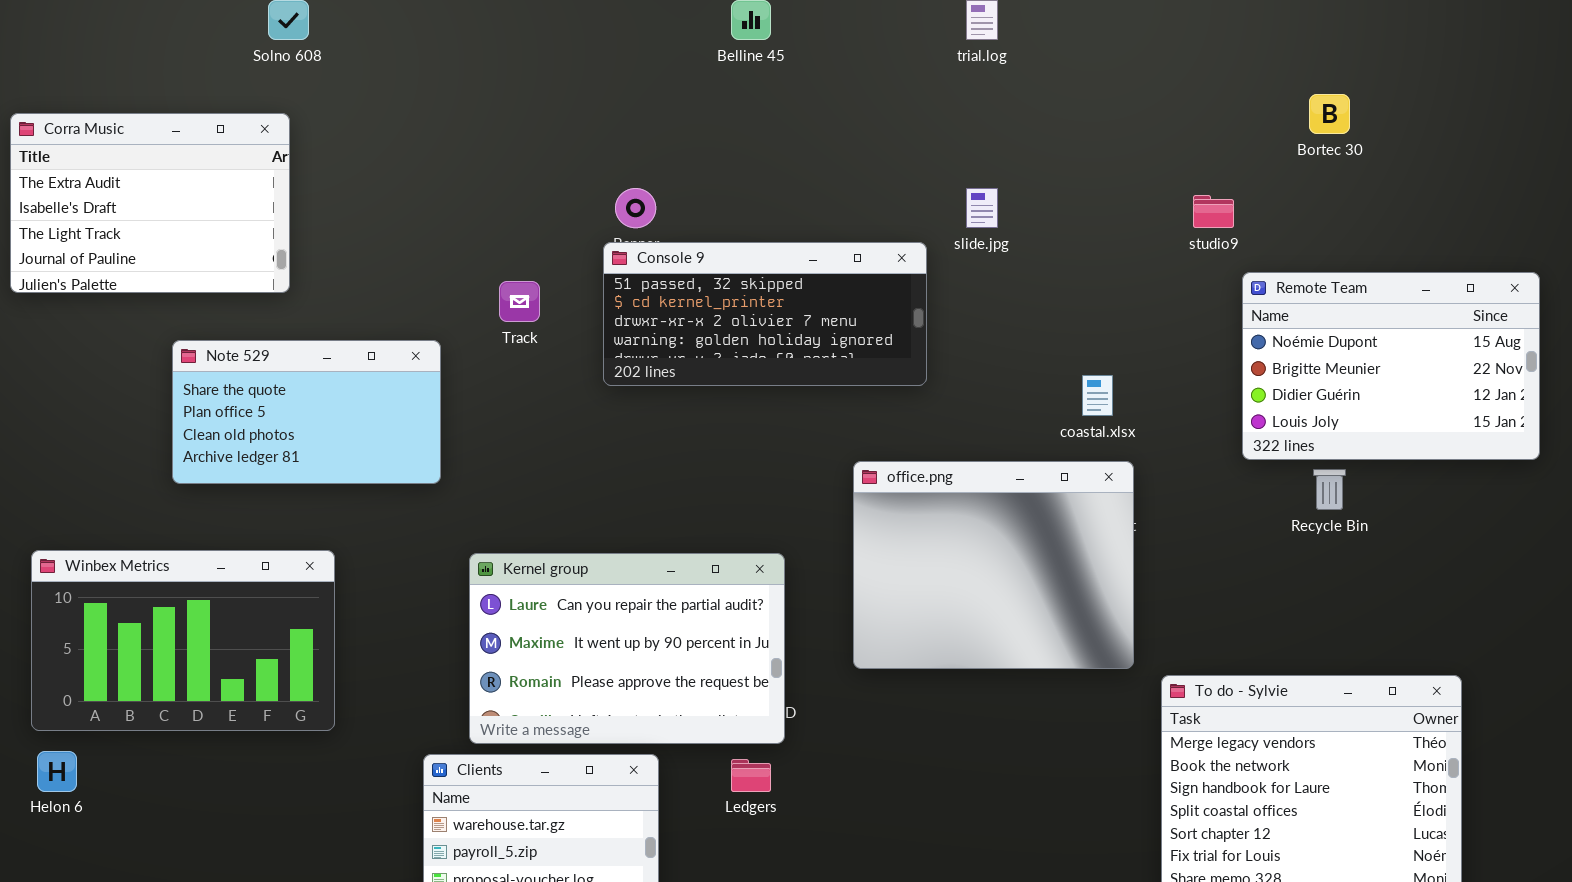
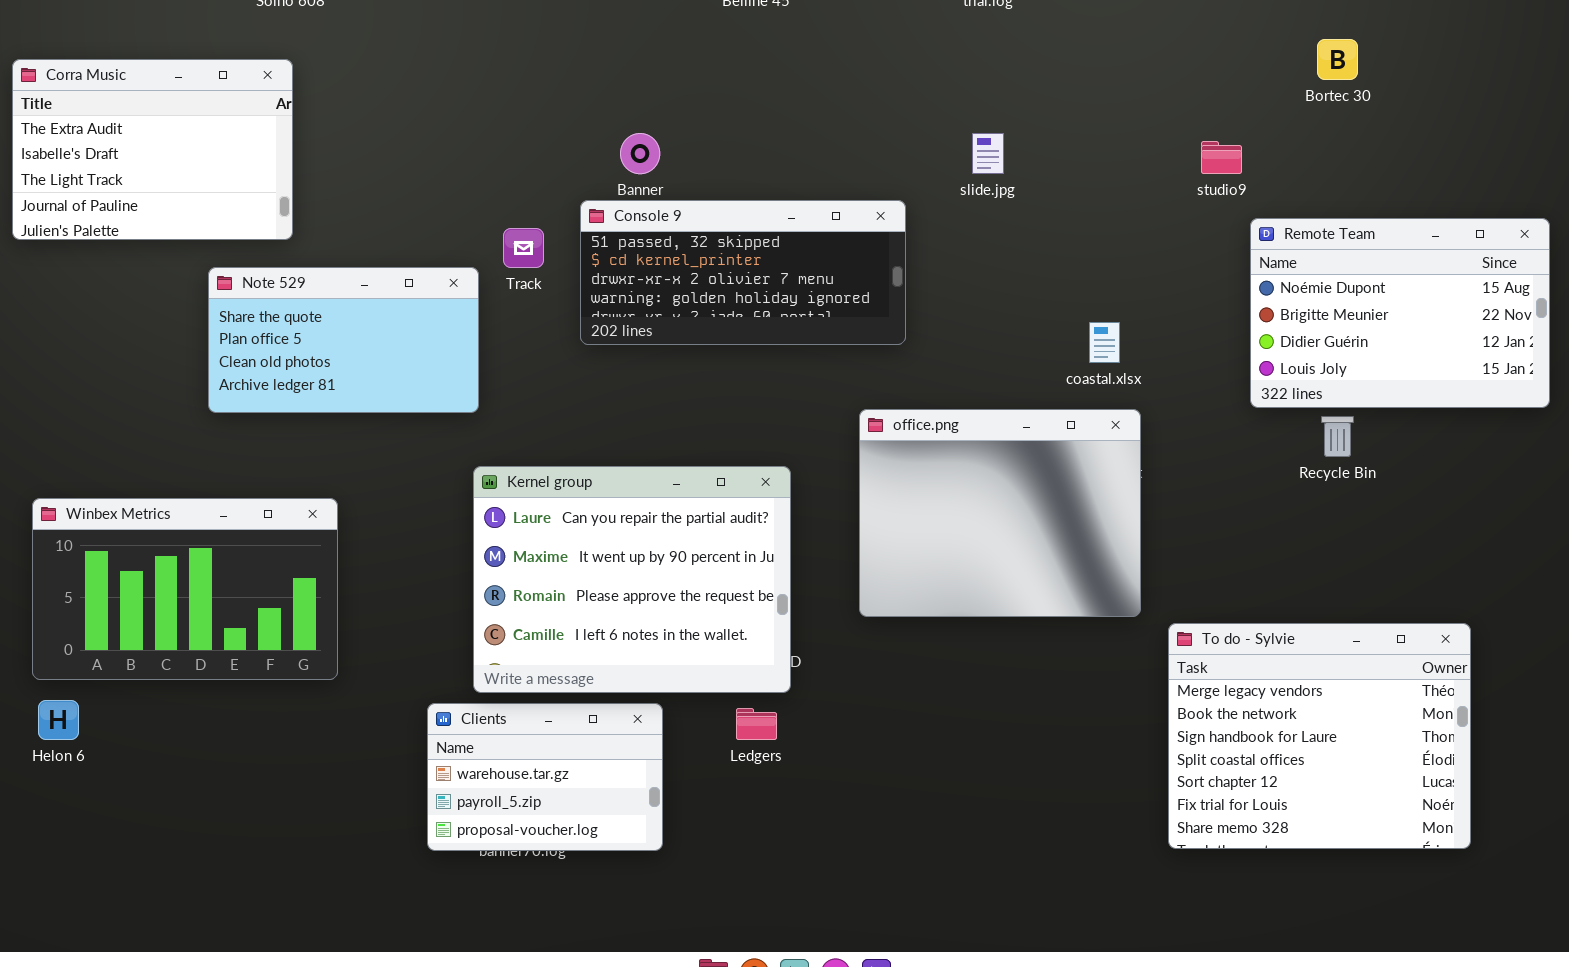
Console 9: [603,242,927,386] -> [580,200,906,345], moved
Note 529: [172,340,441,484] -> [208,267,479,413], moved
Kernel group: [469,553,785,744] -> [473,466,791,693], resized

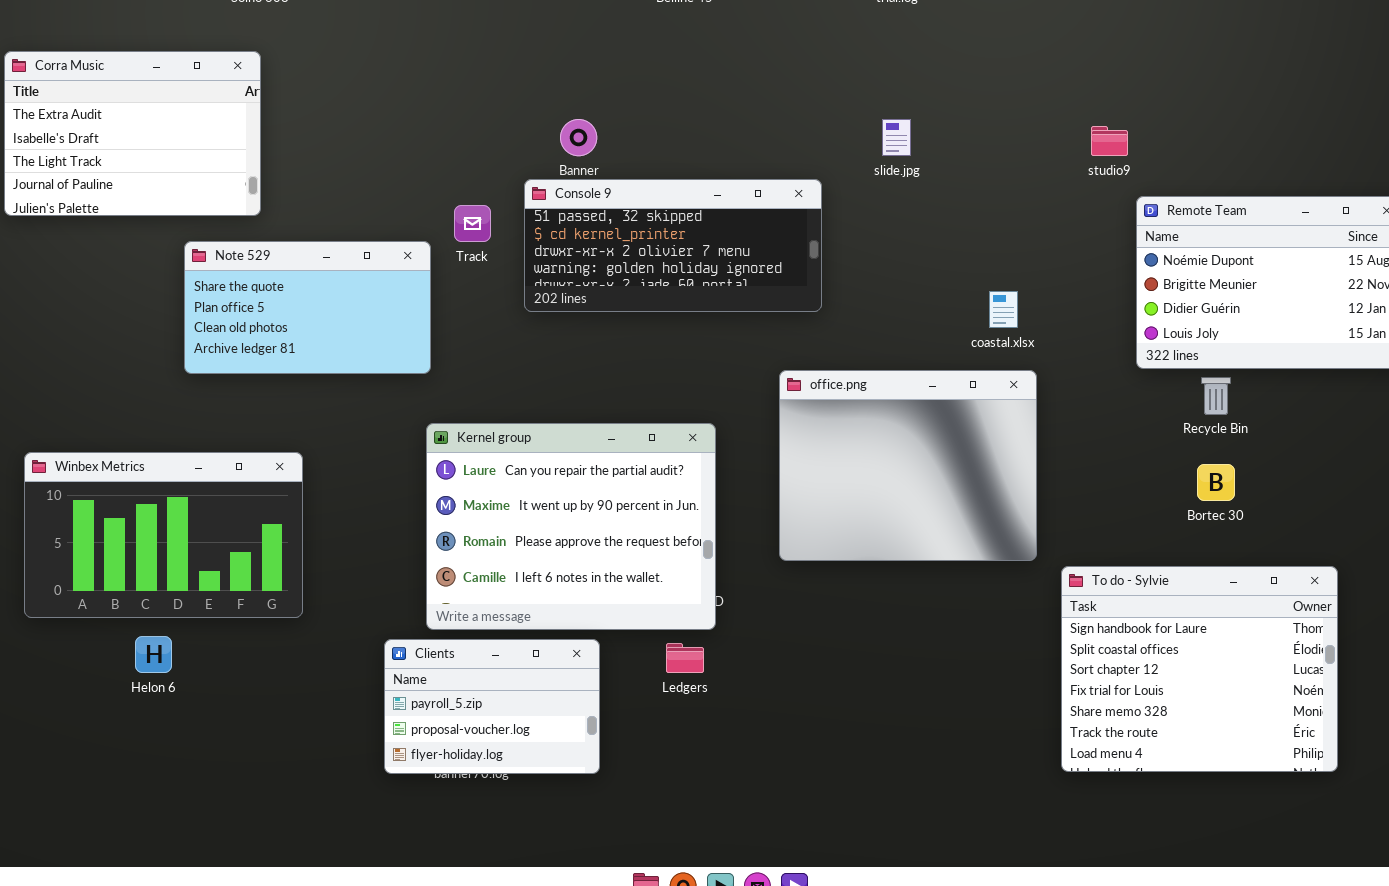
Bortec 30: [1317,39,1358,80] -> [1197,464,1235,501], moved
To do - Sylvie: [1168,623,1471,849] -> [1061,566,1338,772], scrolled down 2 rows
Helon 6: [38,700,79,740] -> [135,636,172,673], moved
Clients: [427,703,663,851] -> [384,639,600,774], scrolled down 1 row

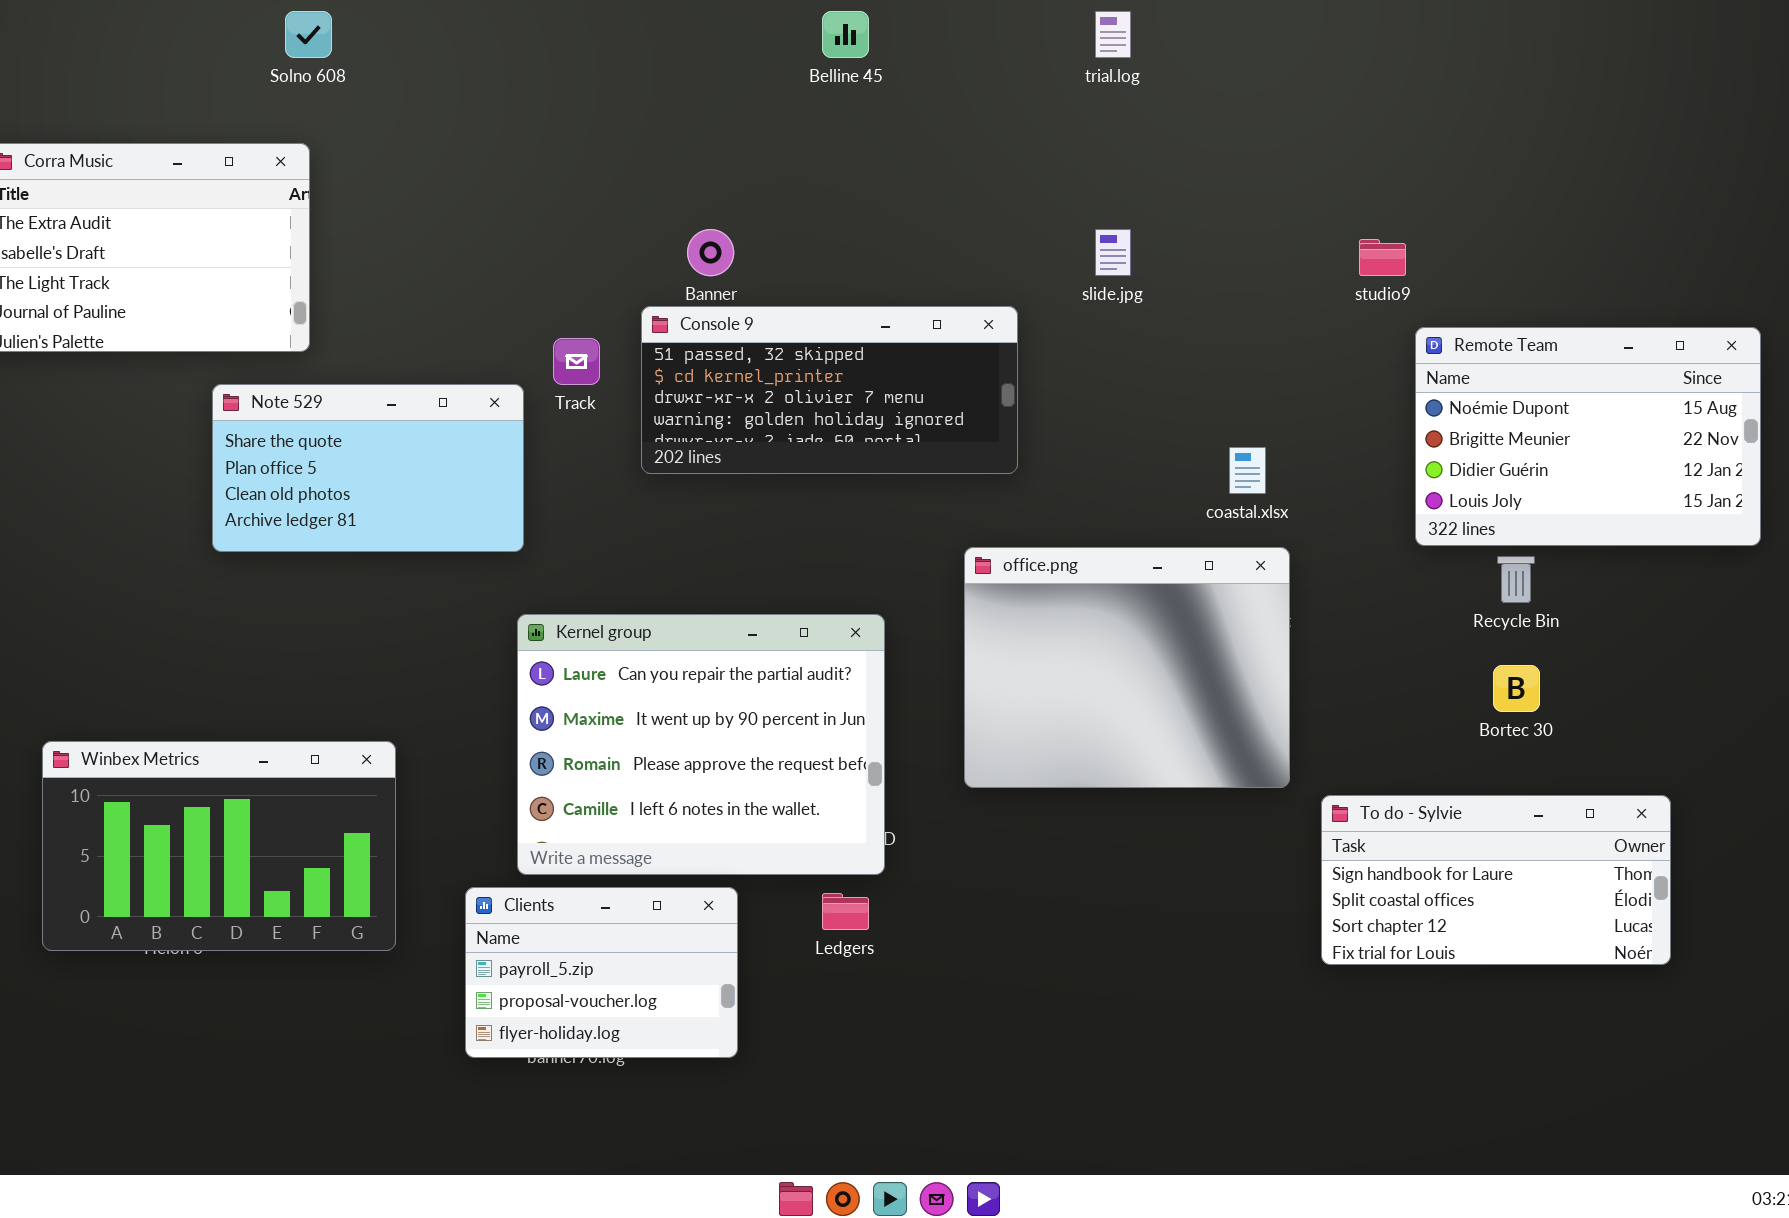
Winbex Metrics: [24,452,303,618] -> [42,741,396,951], moved
To do - Sylvie: [1061,566,1338,772] -> [1321,795,1671,965], resized

